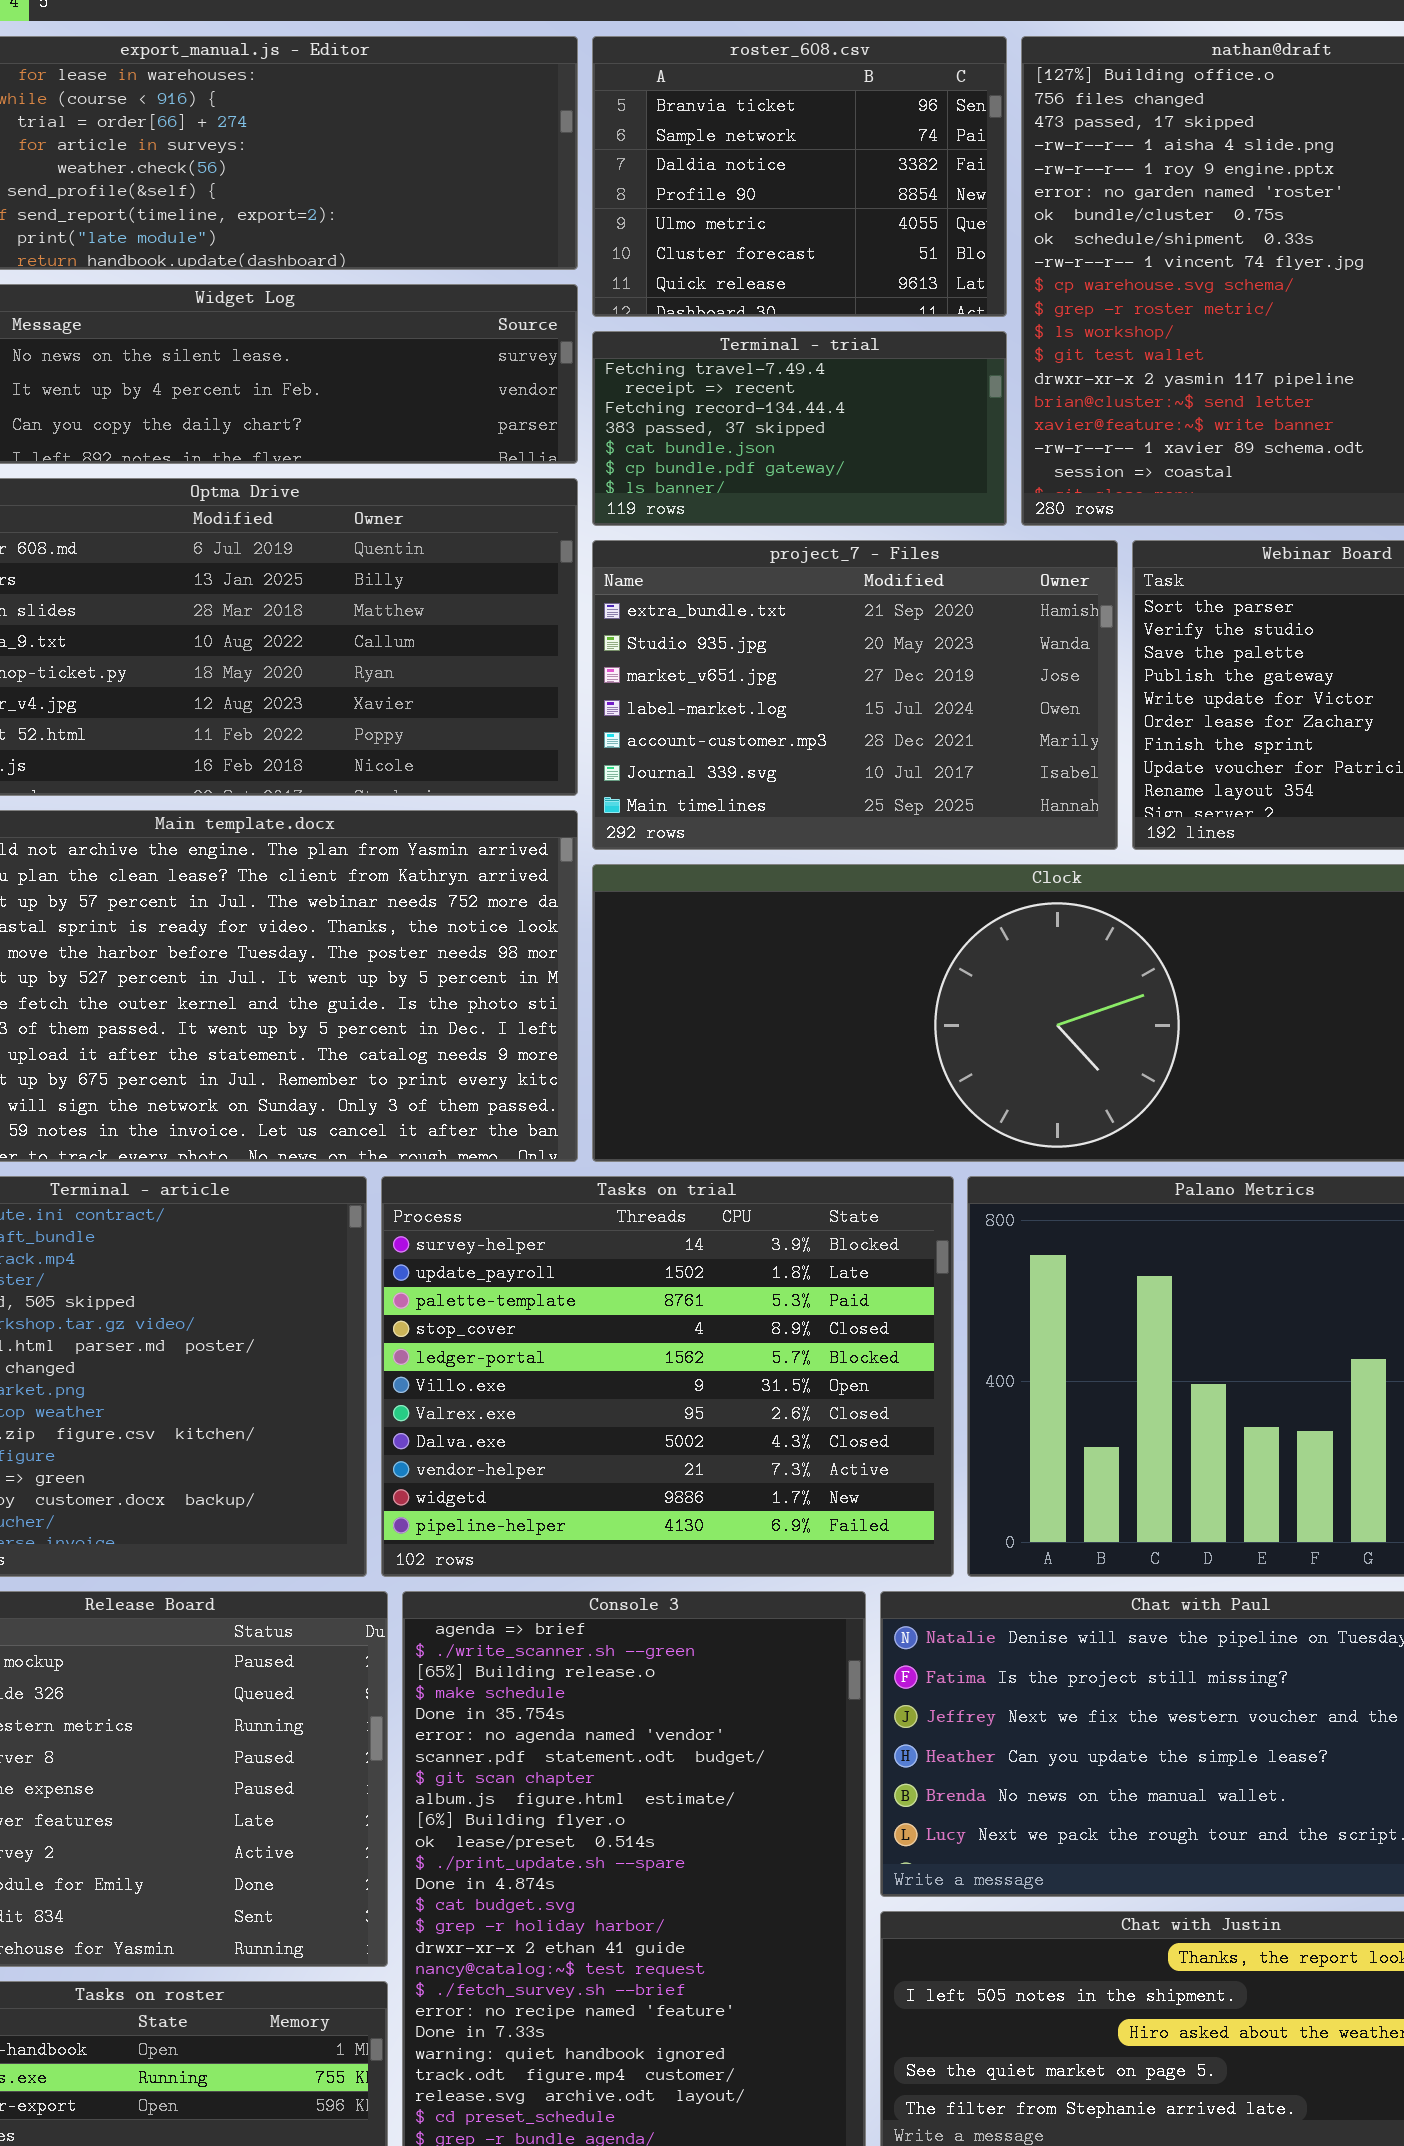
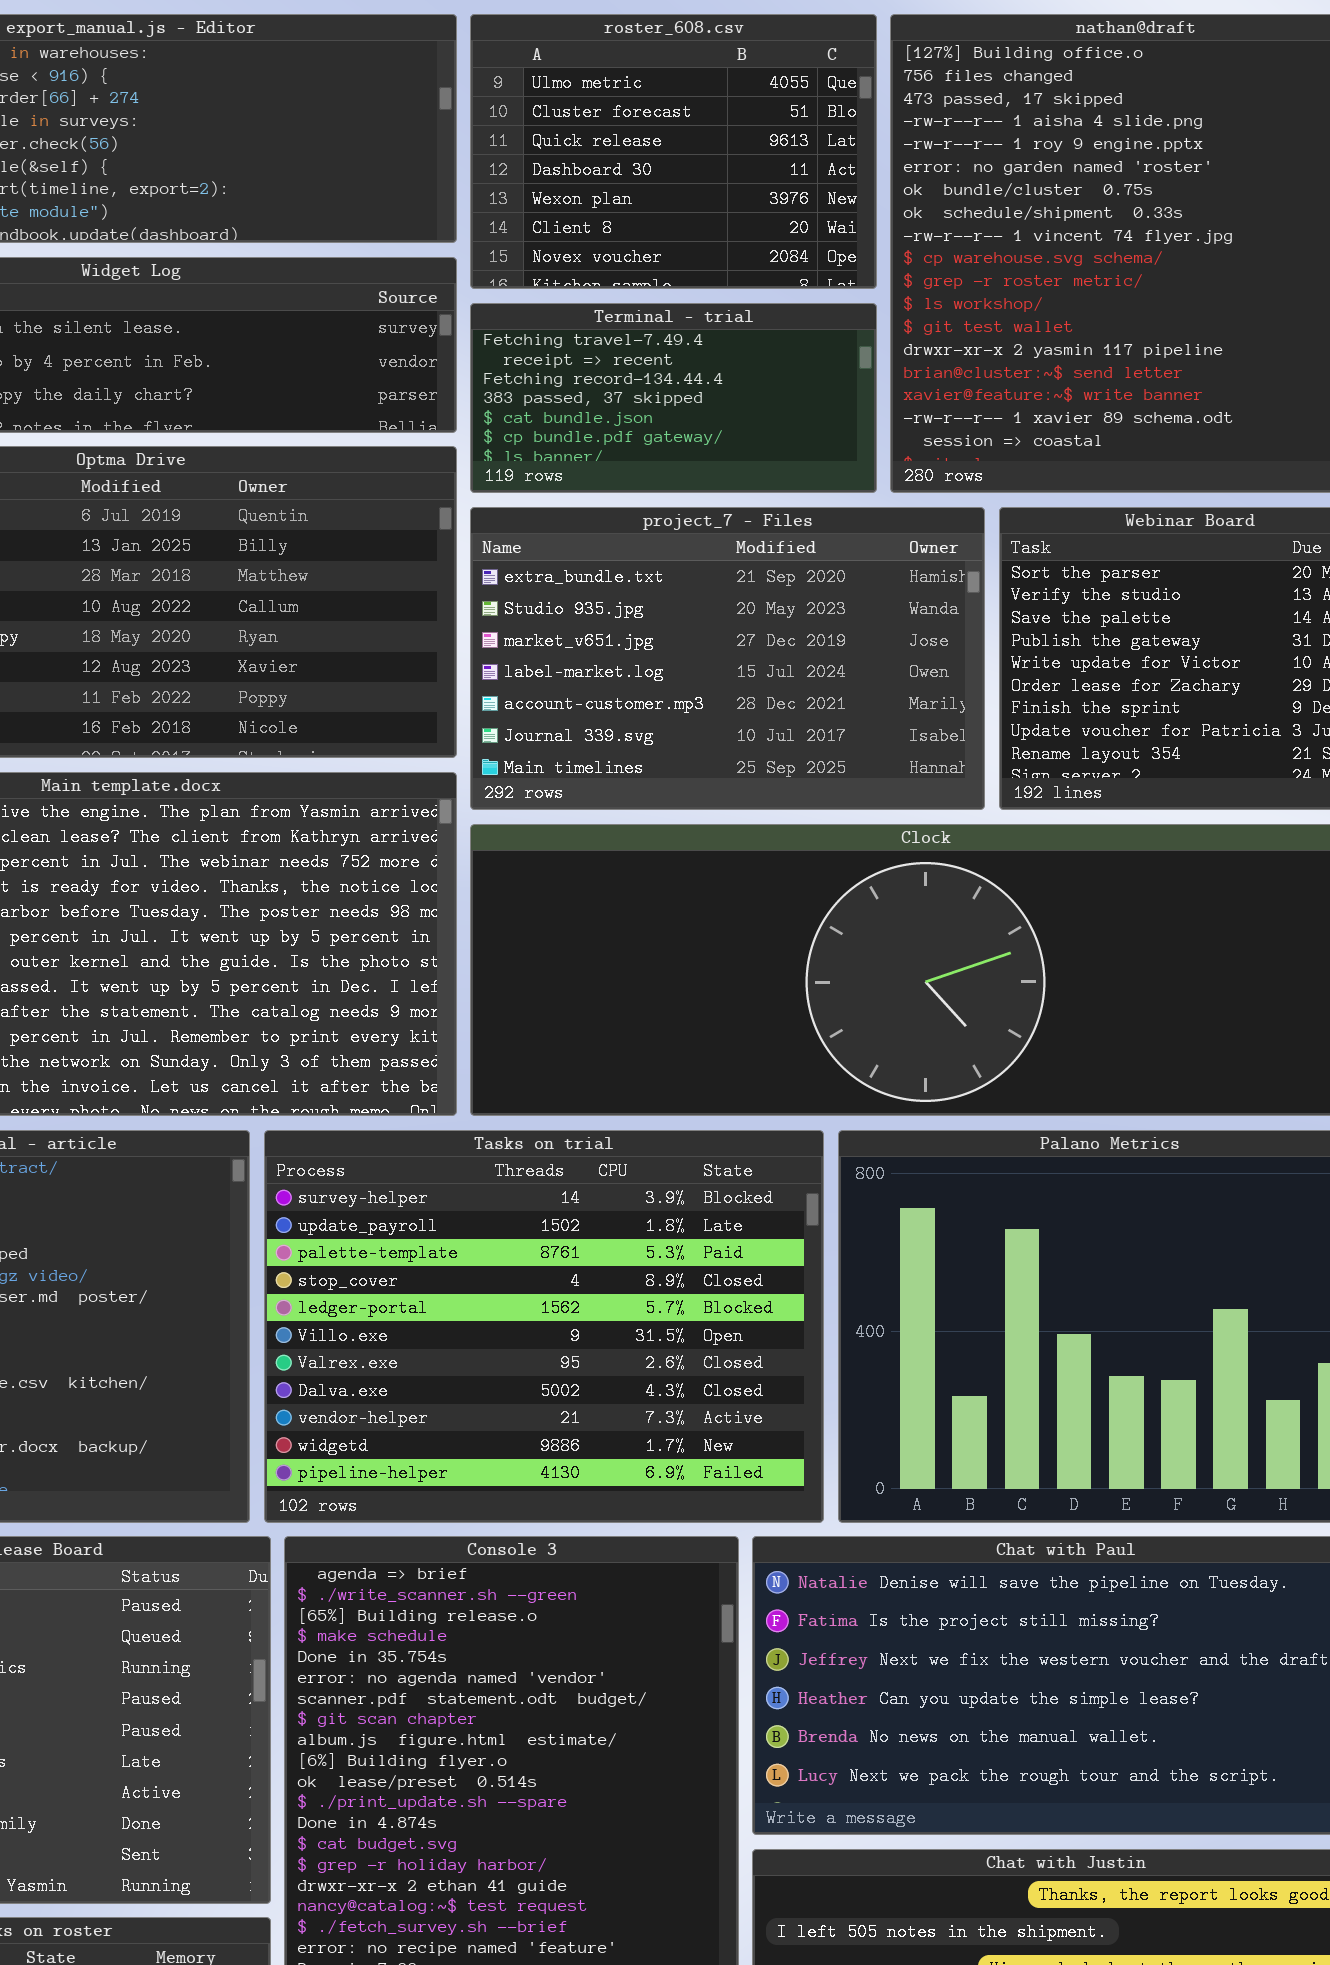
roster_608.csv: [592,36,1007,317] -> [470,14,877,289], scrolled down 4 rows

